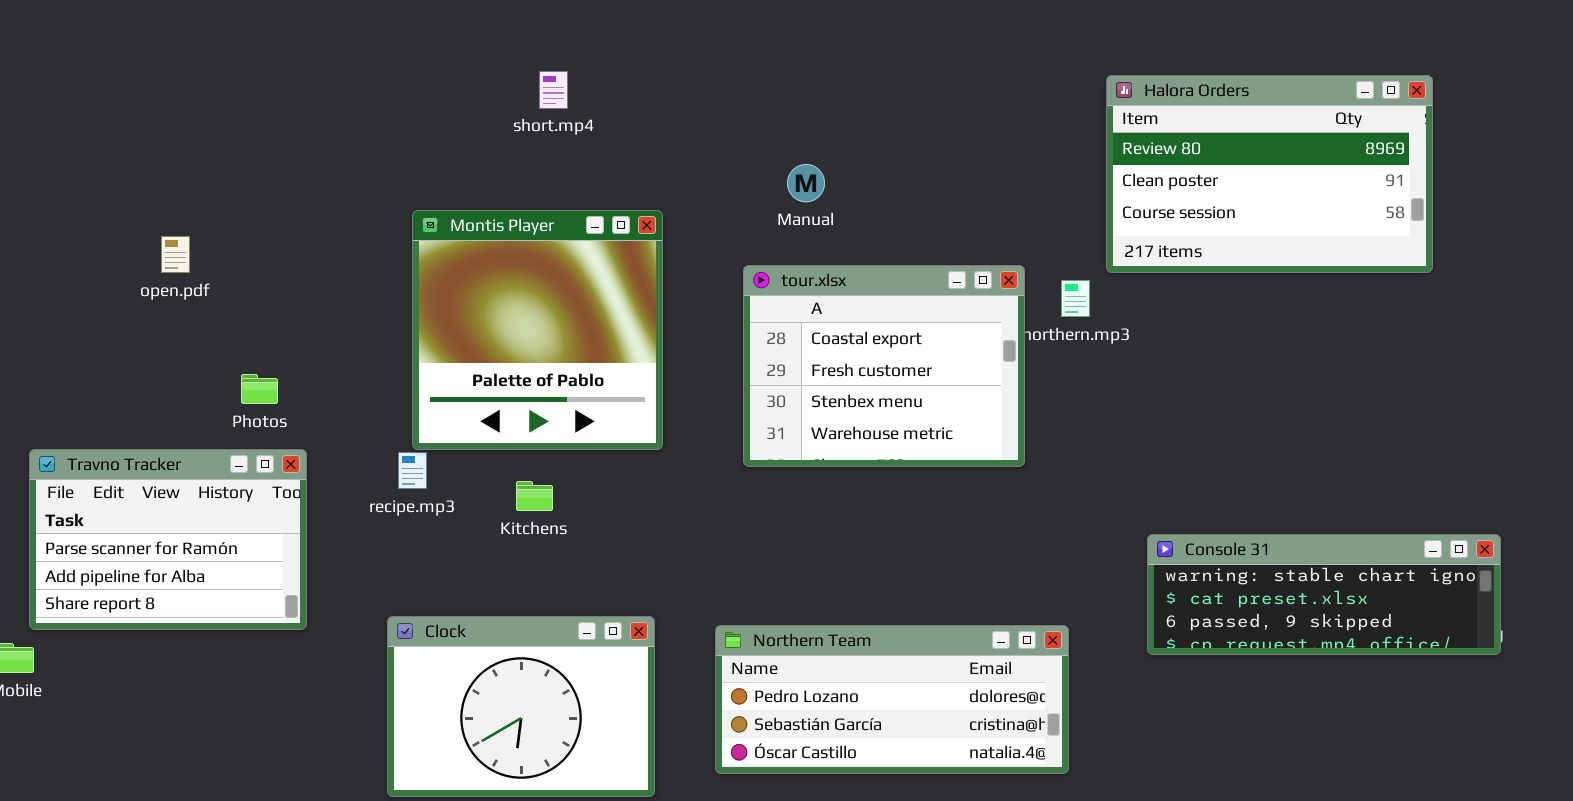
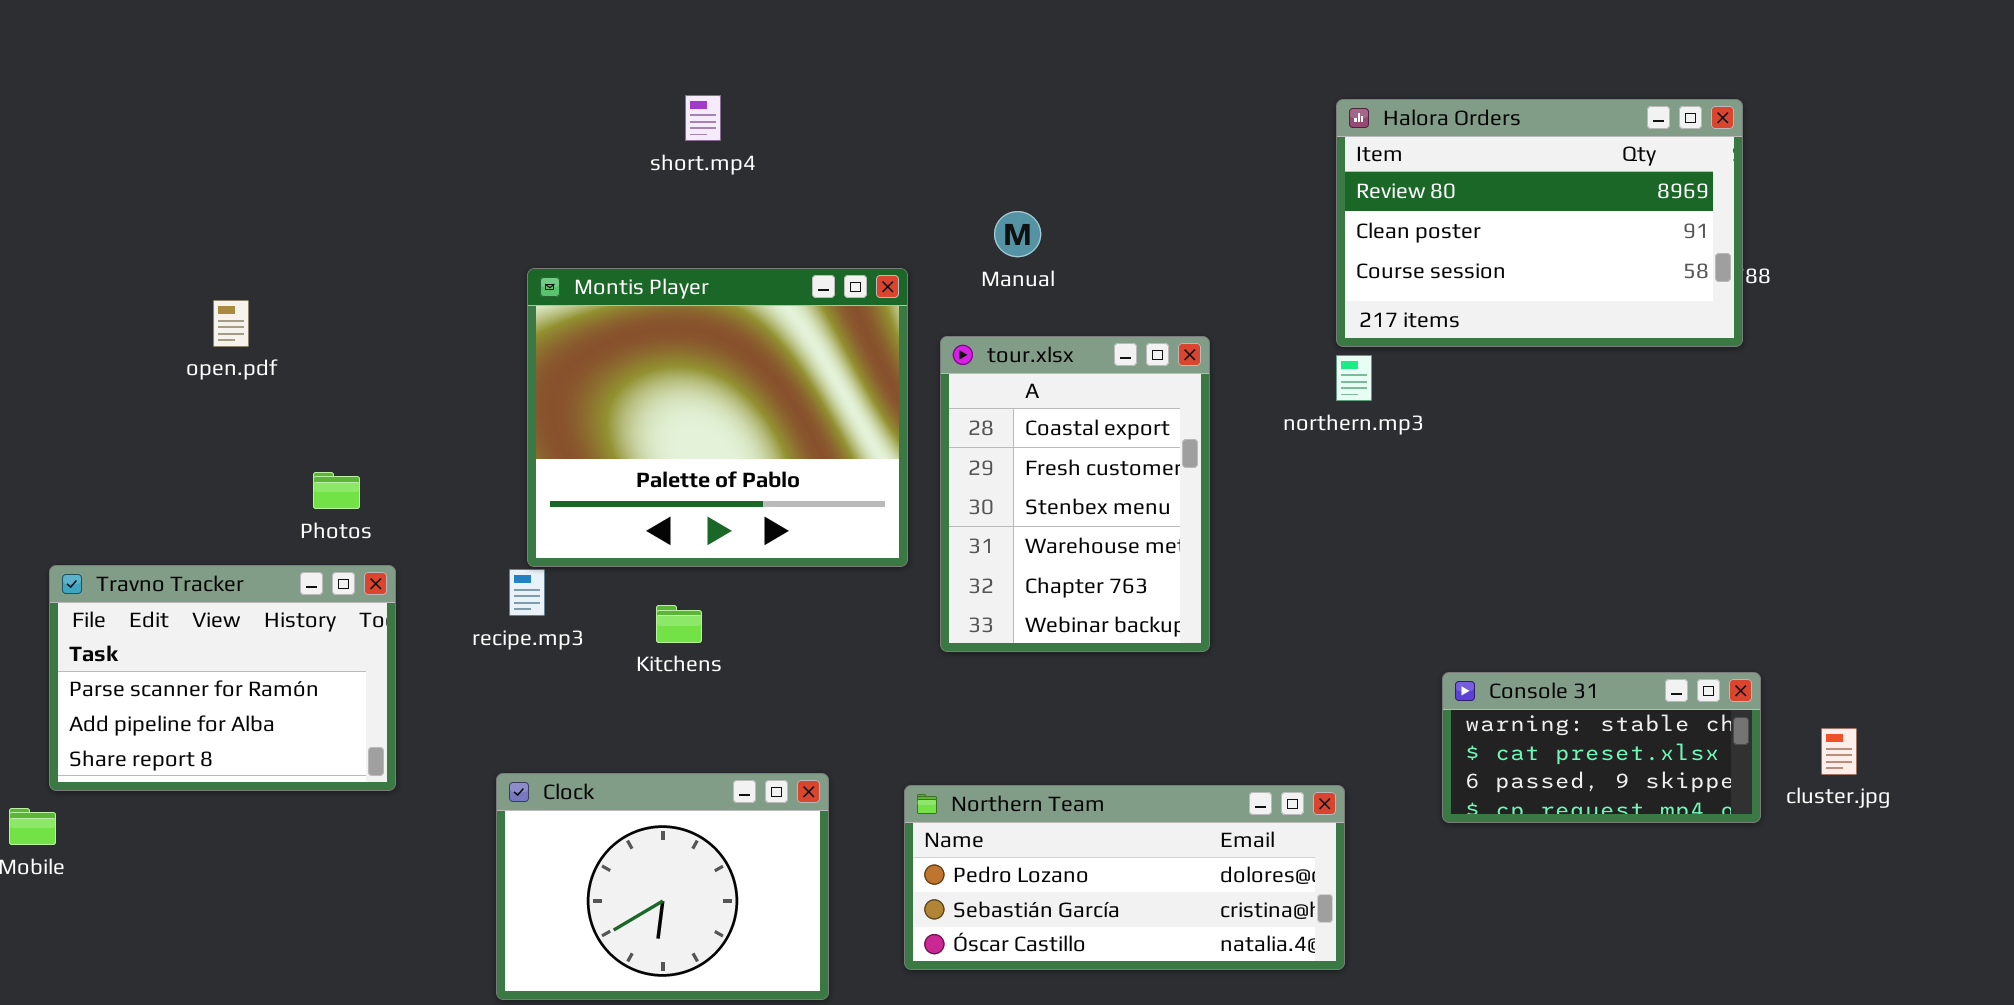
Halora Orders: [1106,75,1433,273] -> [1336,99,1743,347], moved
Montis Player: [412,210,663,450] -> [527,268,908,567], resized
tour.xlsx: [743,265,1025,467] -> [940,336,1210,652], resized
Console 31: [1147,534,1501,655] -> [1442,672,1761,823], resized

